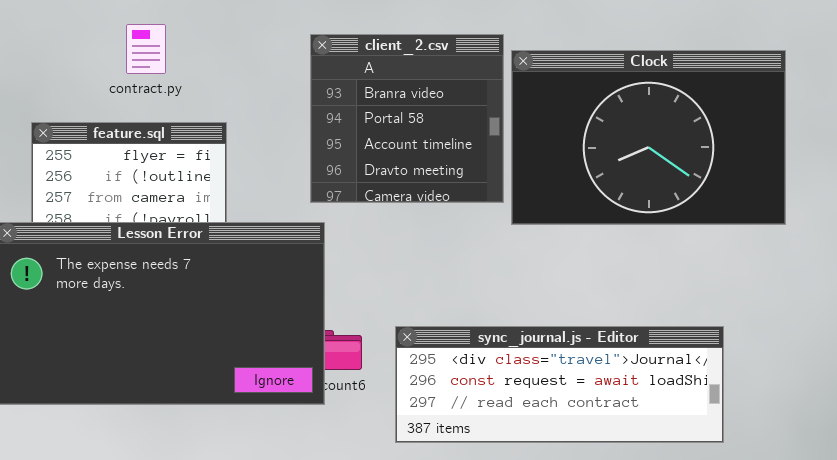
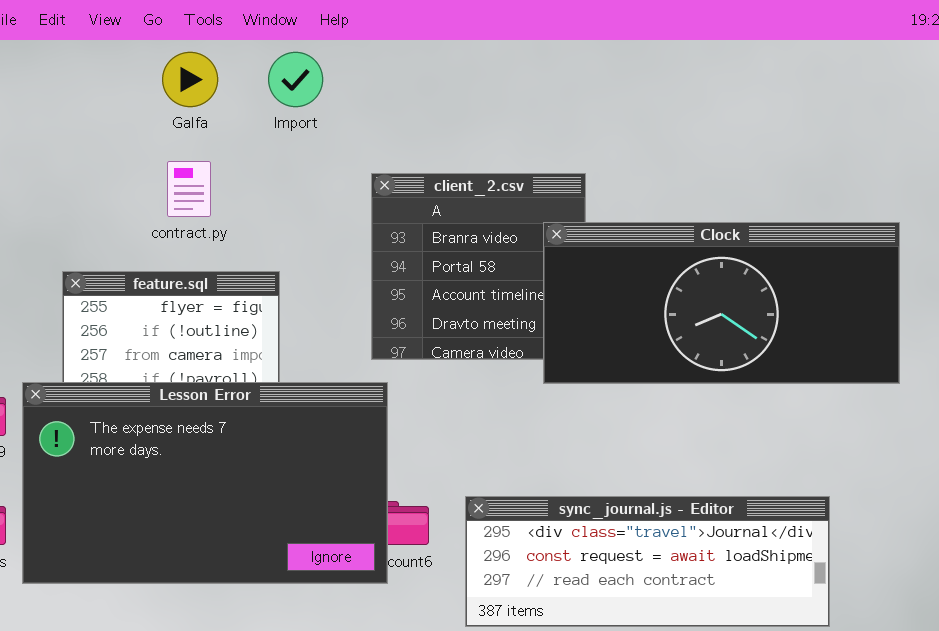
Clock: [511,50,786,225] -> [543,222,900,384], resized

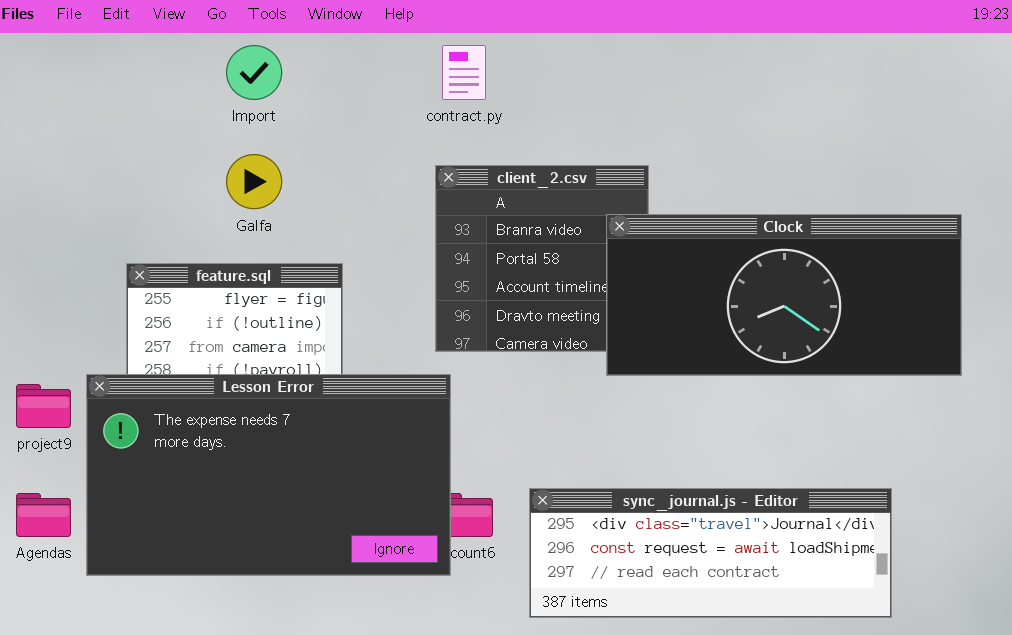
Galfa: [162,52,218,107] -> [226,154,282,209], moved
Import: [268,52,323,107] -> [226,45,282,100], moved
contract.py: [167,161,211,217] -> [442,45,486,100], moved

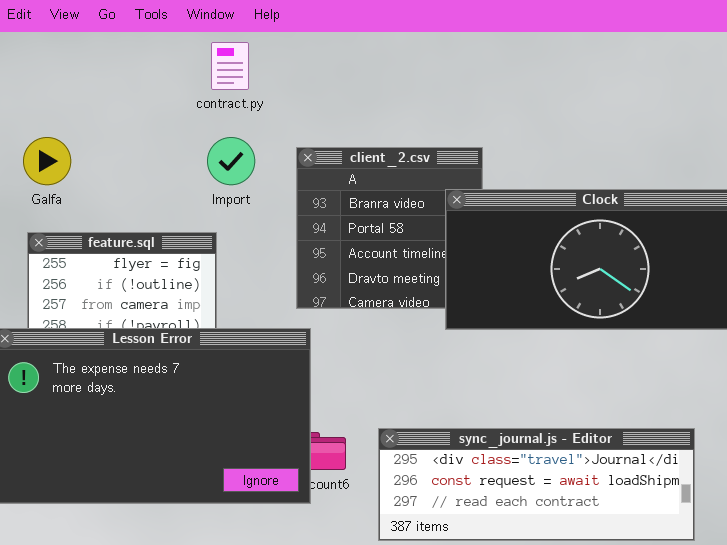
Import: [226,45,282,100] -> [207,137,255,185], moved
contract.py: [442,45,486,100] -> [211,42,249,90], moved
Galfa: [226,154,282,209] -> [23,137,71,185], moved

